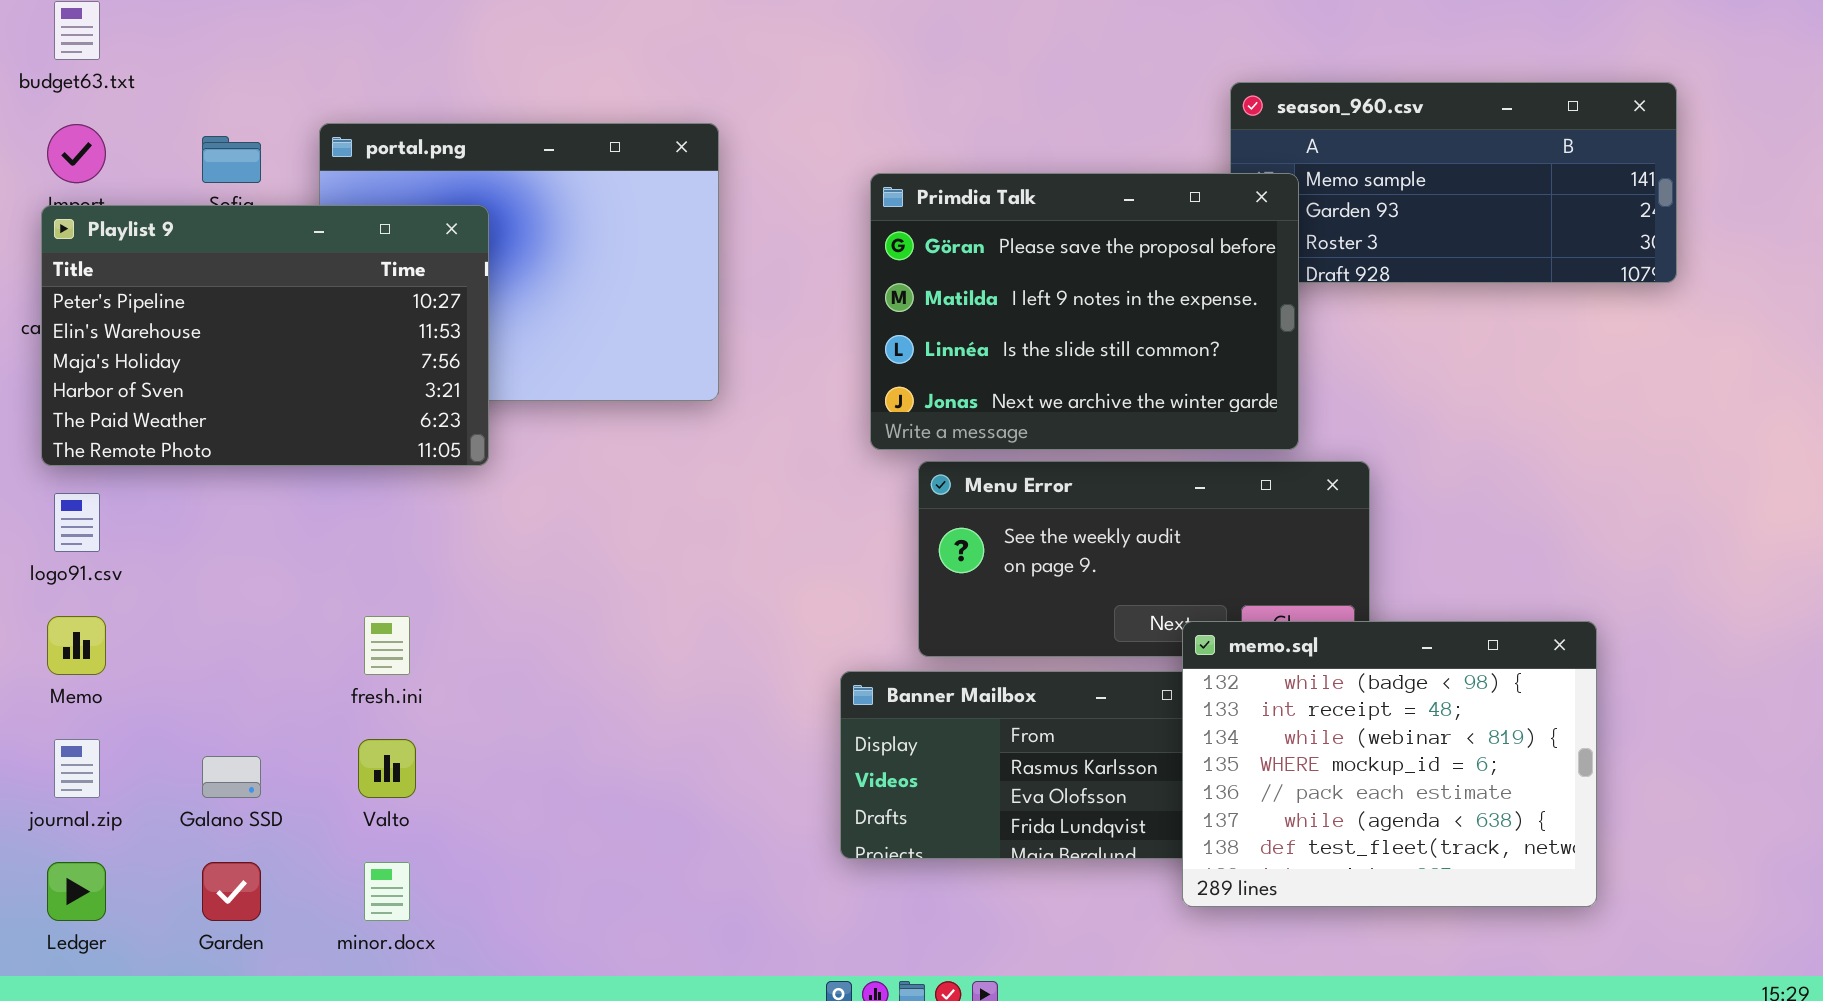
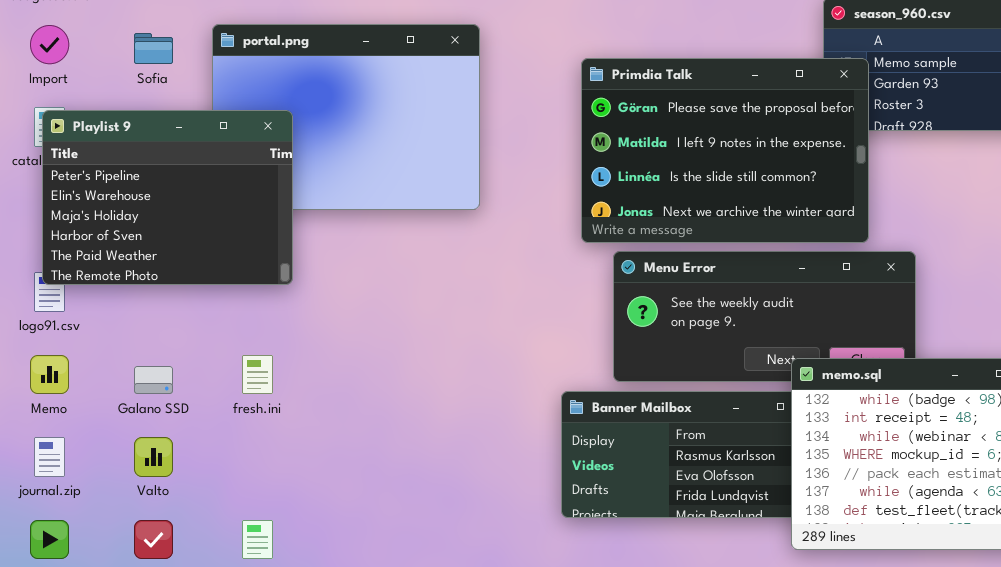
Playlist 9: [41,205,489,466] -> [42,110,293,285], moved, resized
Valto: [358,739,416,798] -> [134,437,173,477], moved
Galano SSD: [202,756,261,798] -> [134,366,173,394], moved

